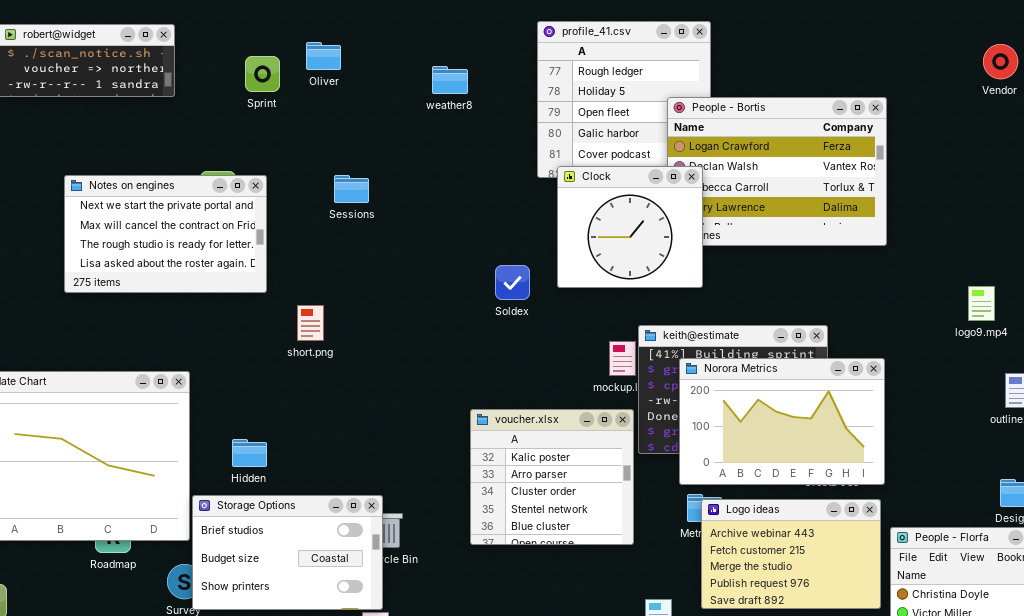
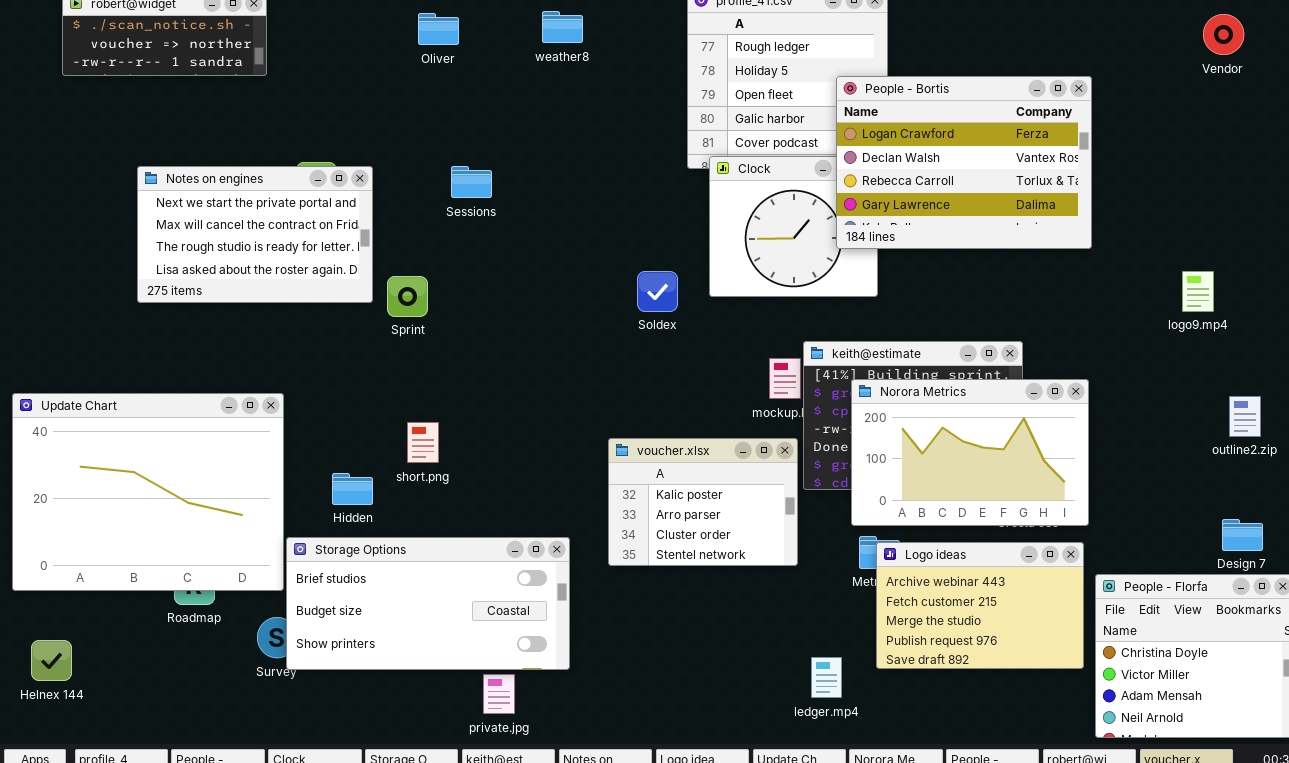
Sprint: [245,56,280,92] -> [387,276,428,317], moved
weather8: [432,66,468,94] -> [542,11,583,43], moved
People - Bortis: [667,97,887,246] -> [836,76,1092,249], raised
logo9.mp4: [968,286,995,321] -> [1182,271,1214,312], moved
short.png: [297,305,324,341] -> [407,422,439,463], moved
voucher.xlsx: [470,409,634,545] -> [608,438,798,566], resized
Storage Options: [192,495,383,610] -> [286,537,570,670], resized

